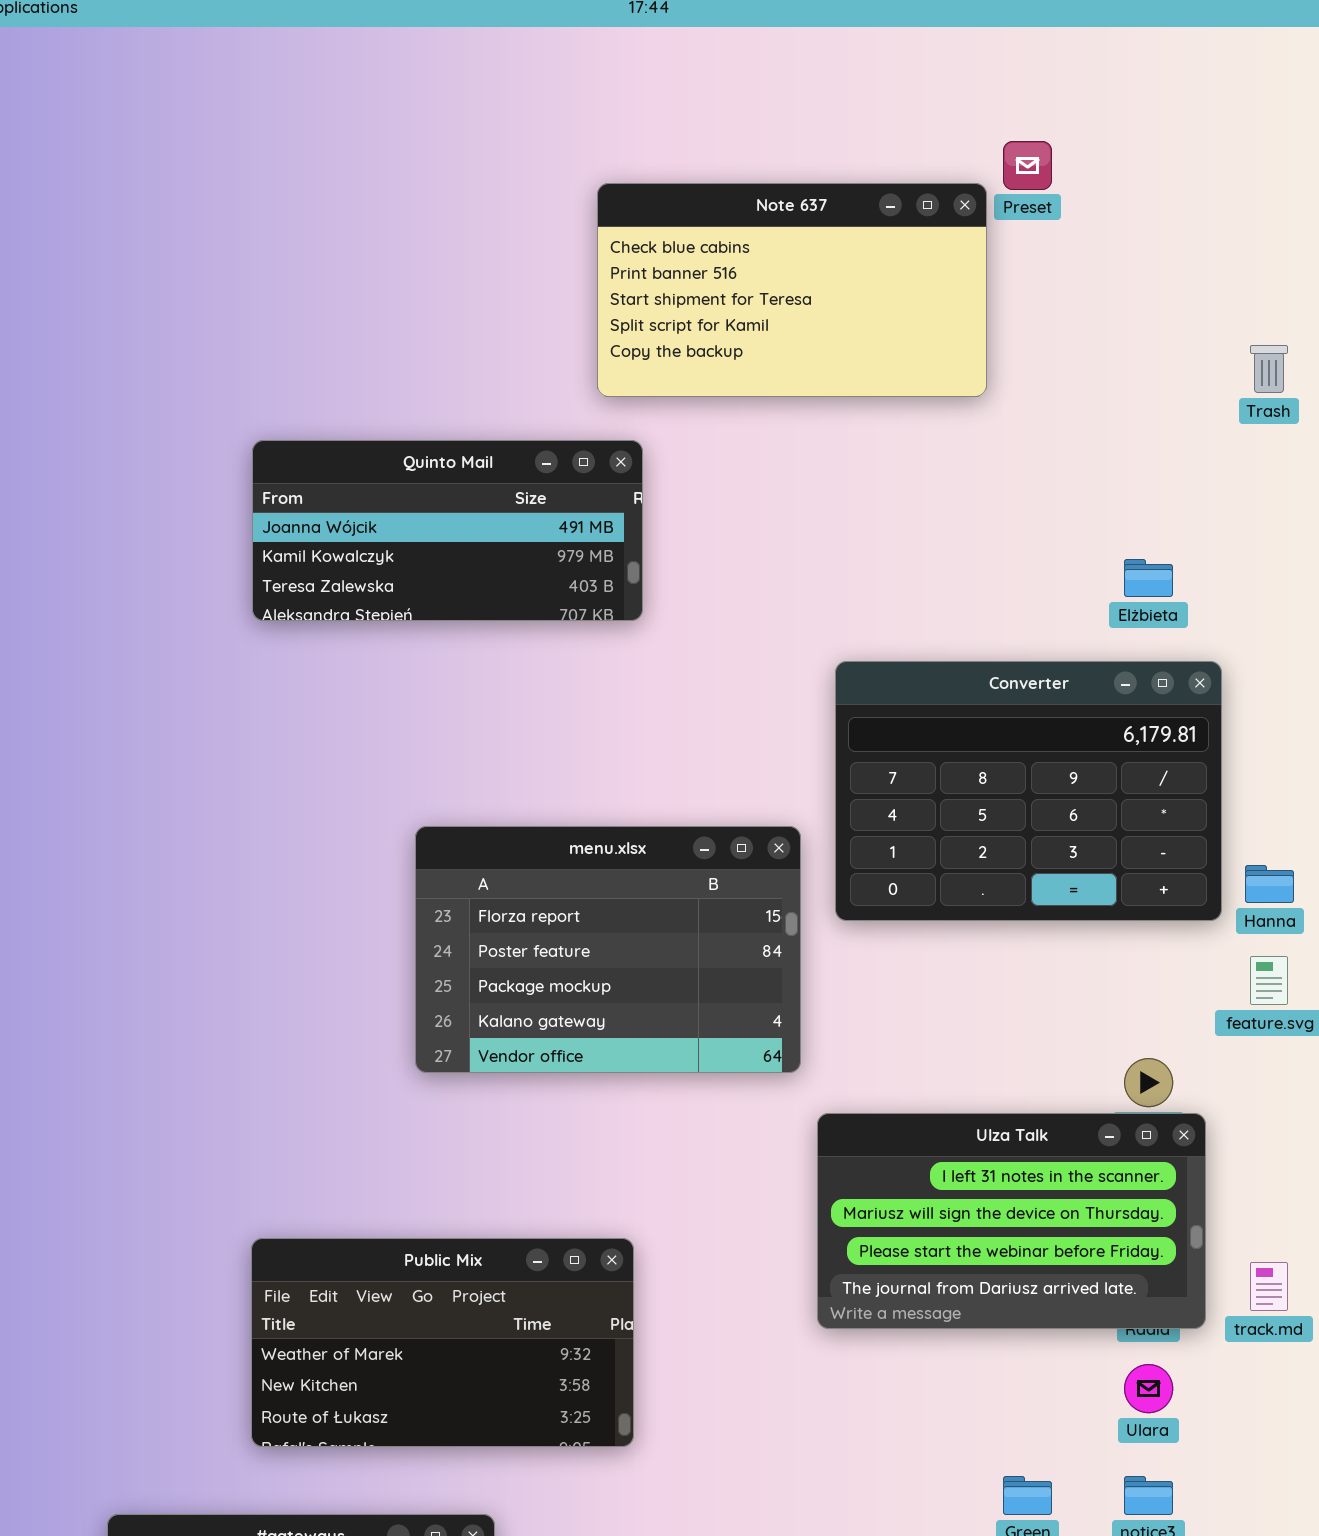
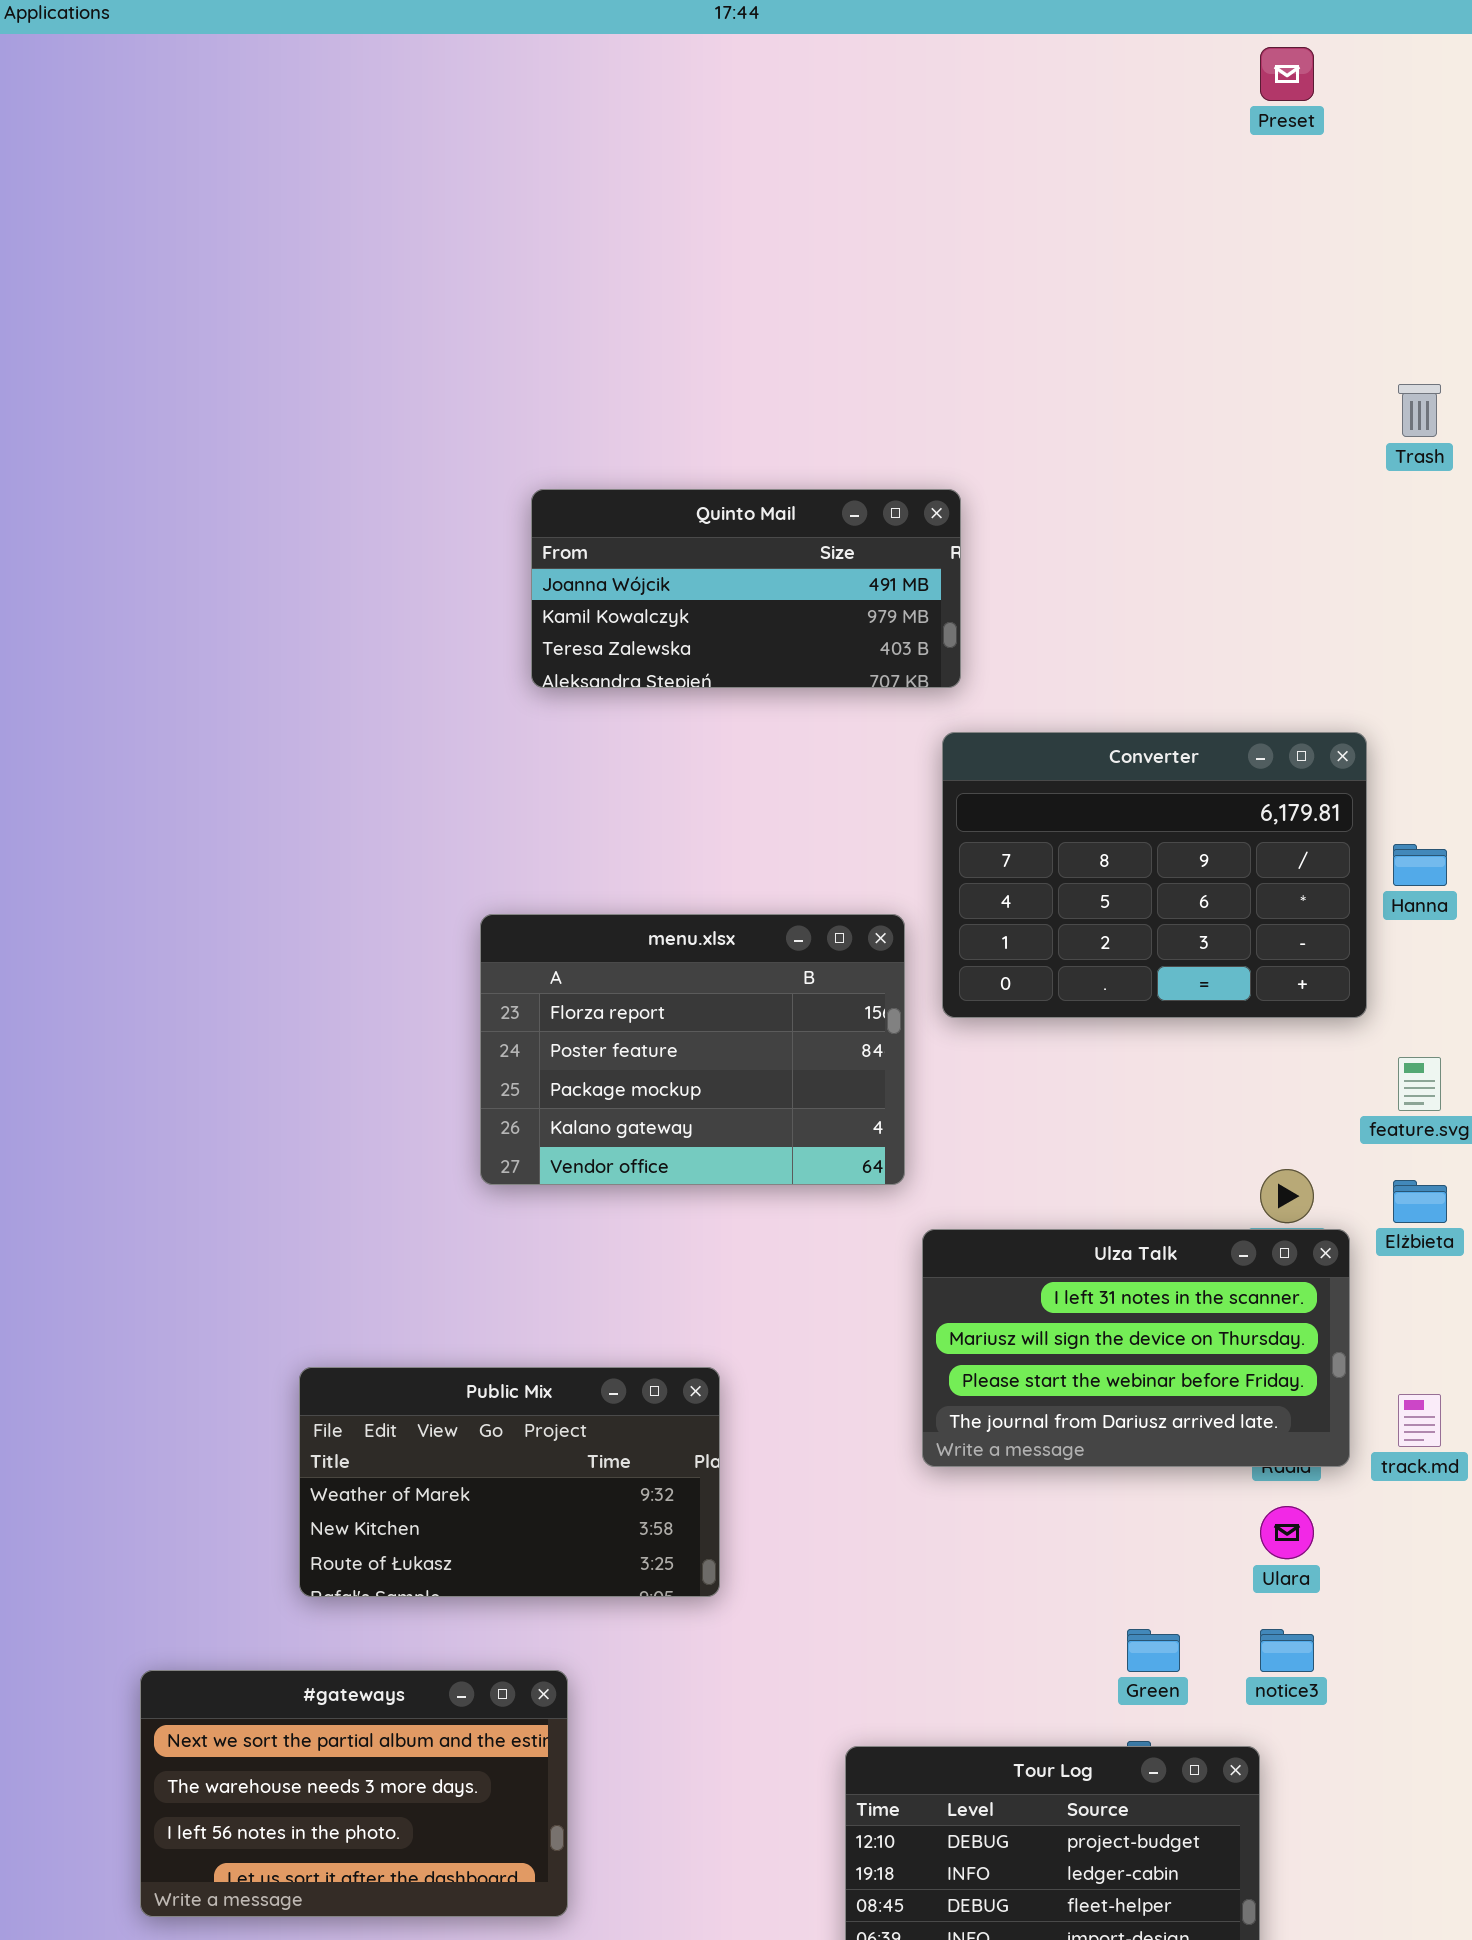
Preset: [1003,141,1052,190] -> [1260,47,1314,101], moved
Note 637: [597,183,987,397] -> none, closed
Quinto Mail: [252,440,643,621] -> [531,489,961,688], moved
Elżbieta: [1124,559,1173,597] -> [1393,1180,1447,1223], moved
Hanna: [1245,865,1294,903] -> [1393,844,1447,886], moved

